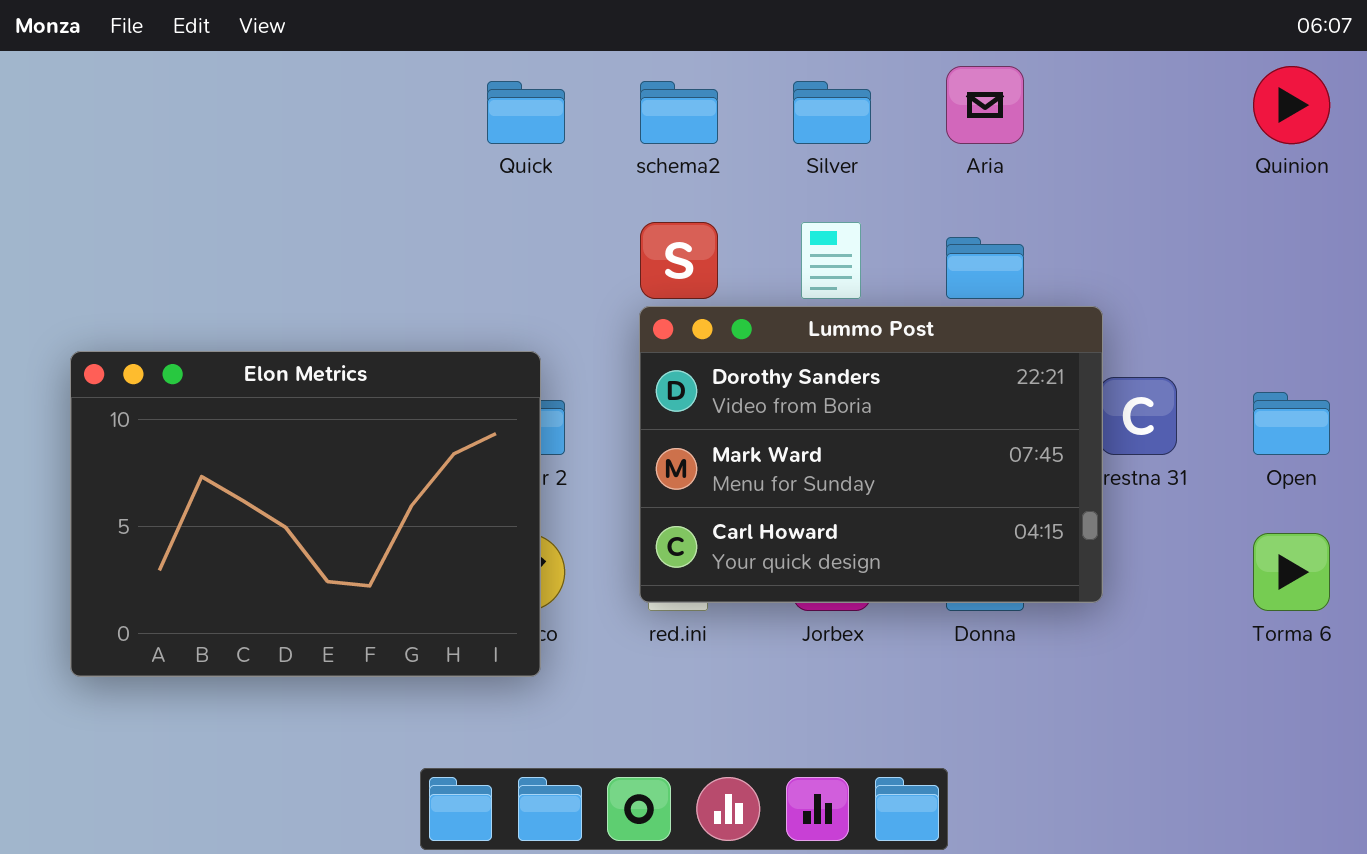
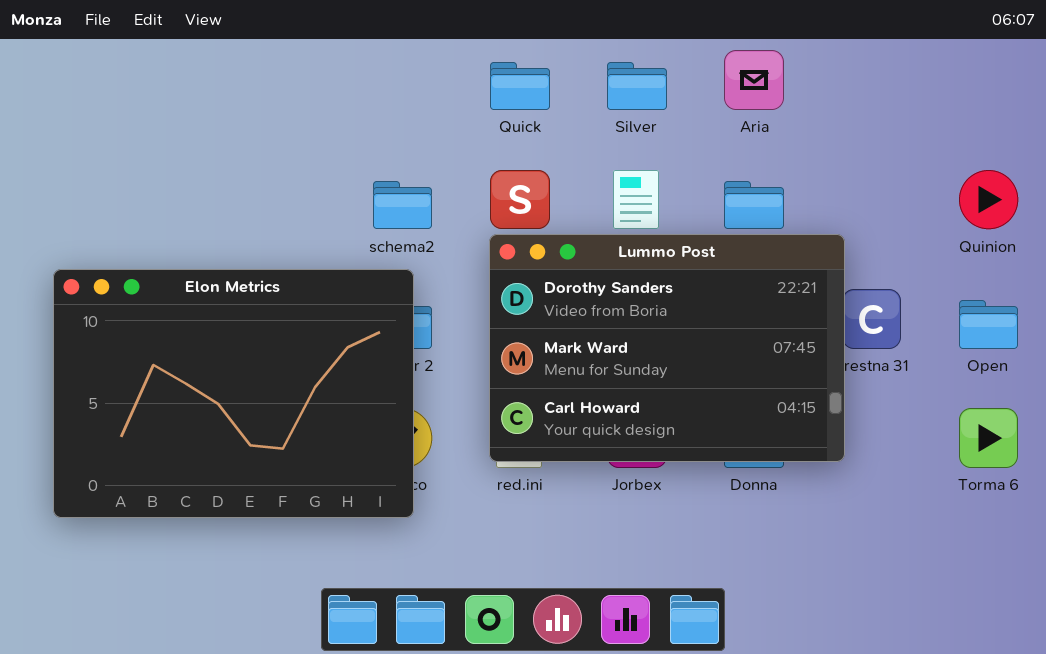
Quinion: [1253,66,1330,144] -> [959,170,1018,229], moved
Quick: [487,81,565,144] -> [490,62,550,110], moved
schema2: [640,81,718,144] -> [373,181,432,229], moved

